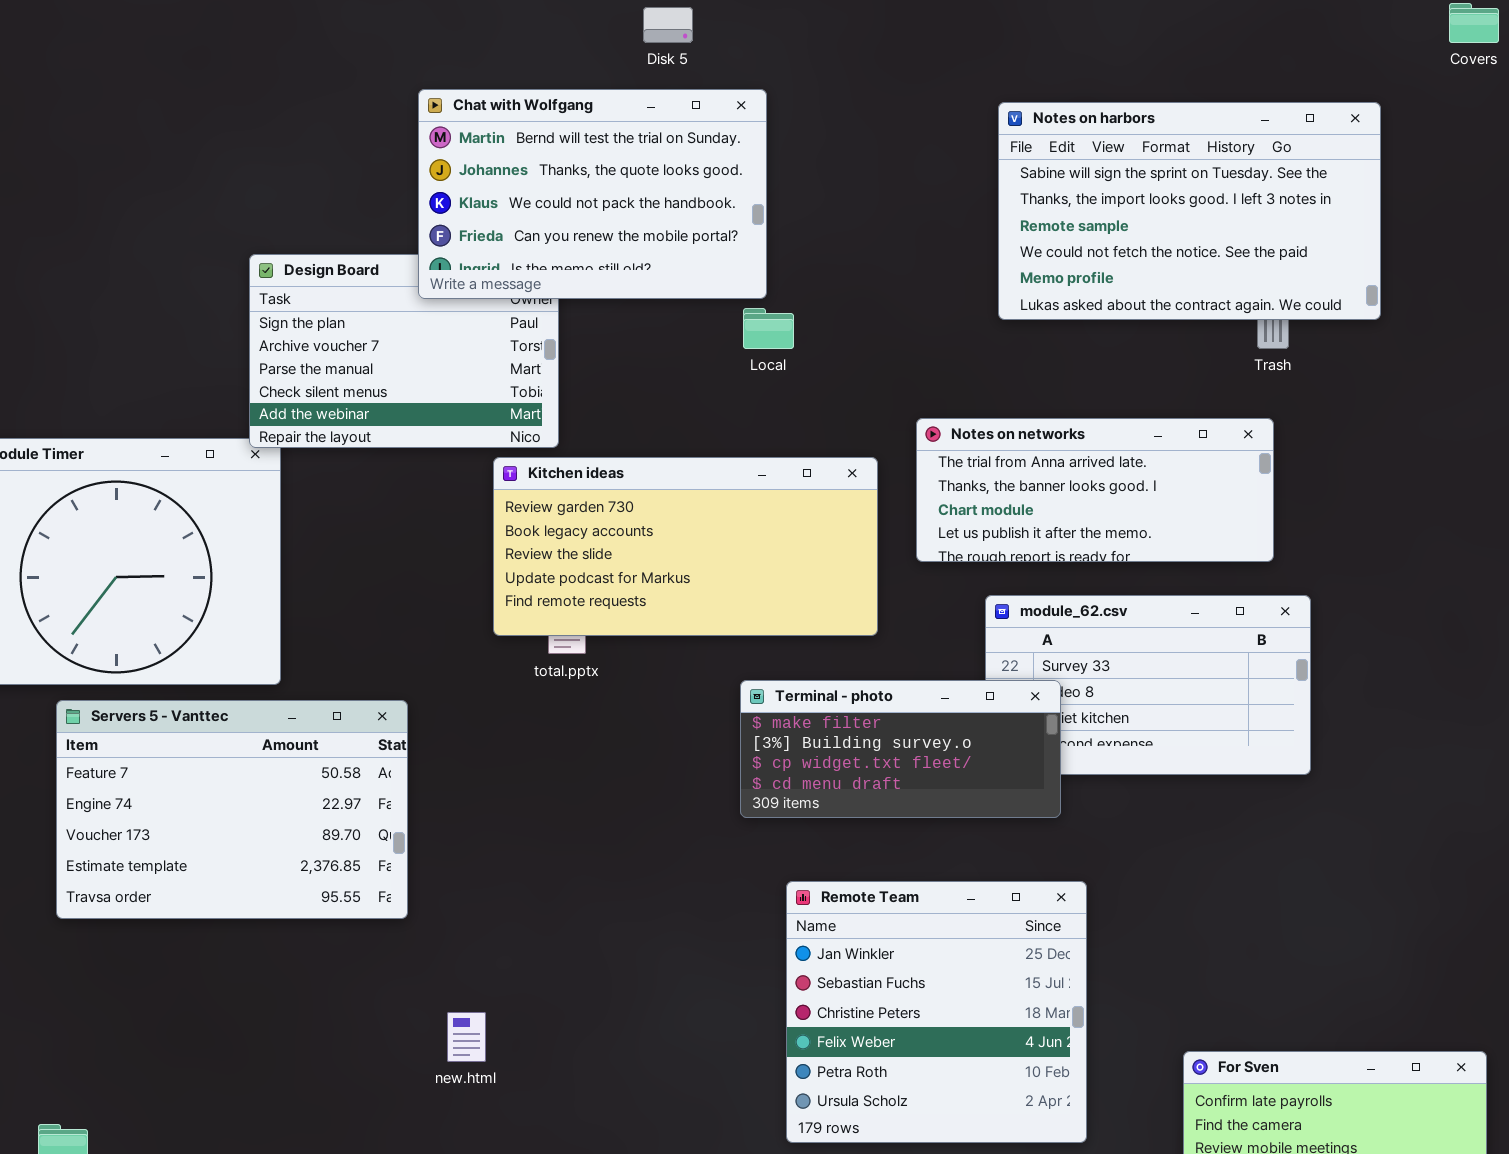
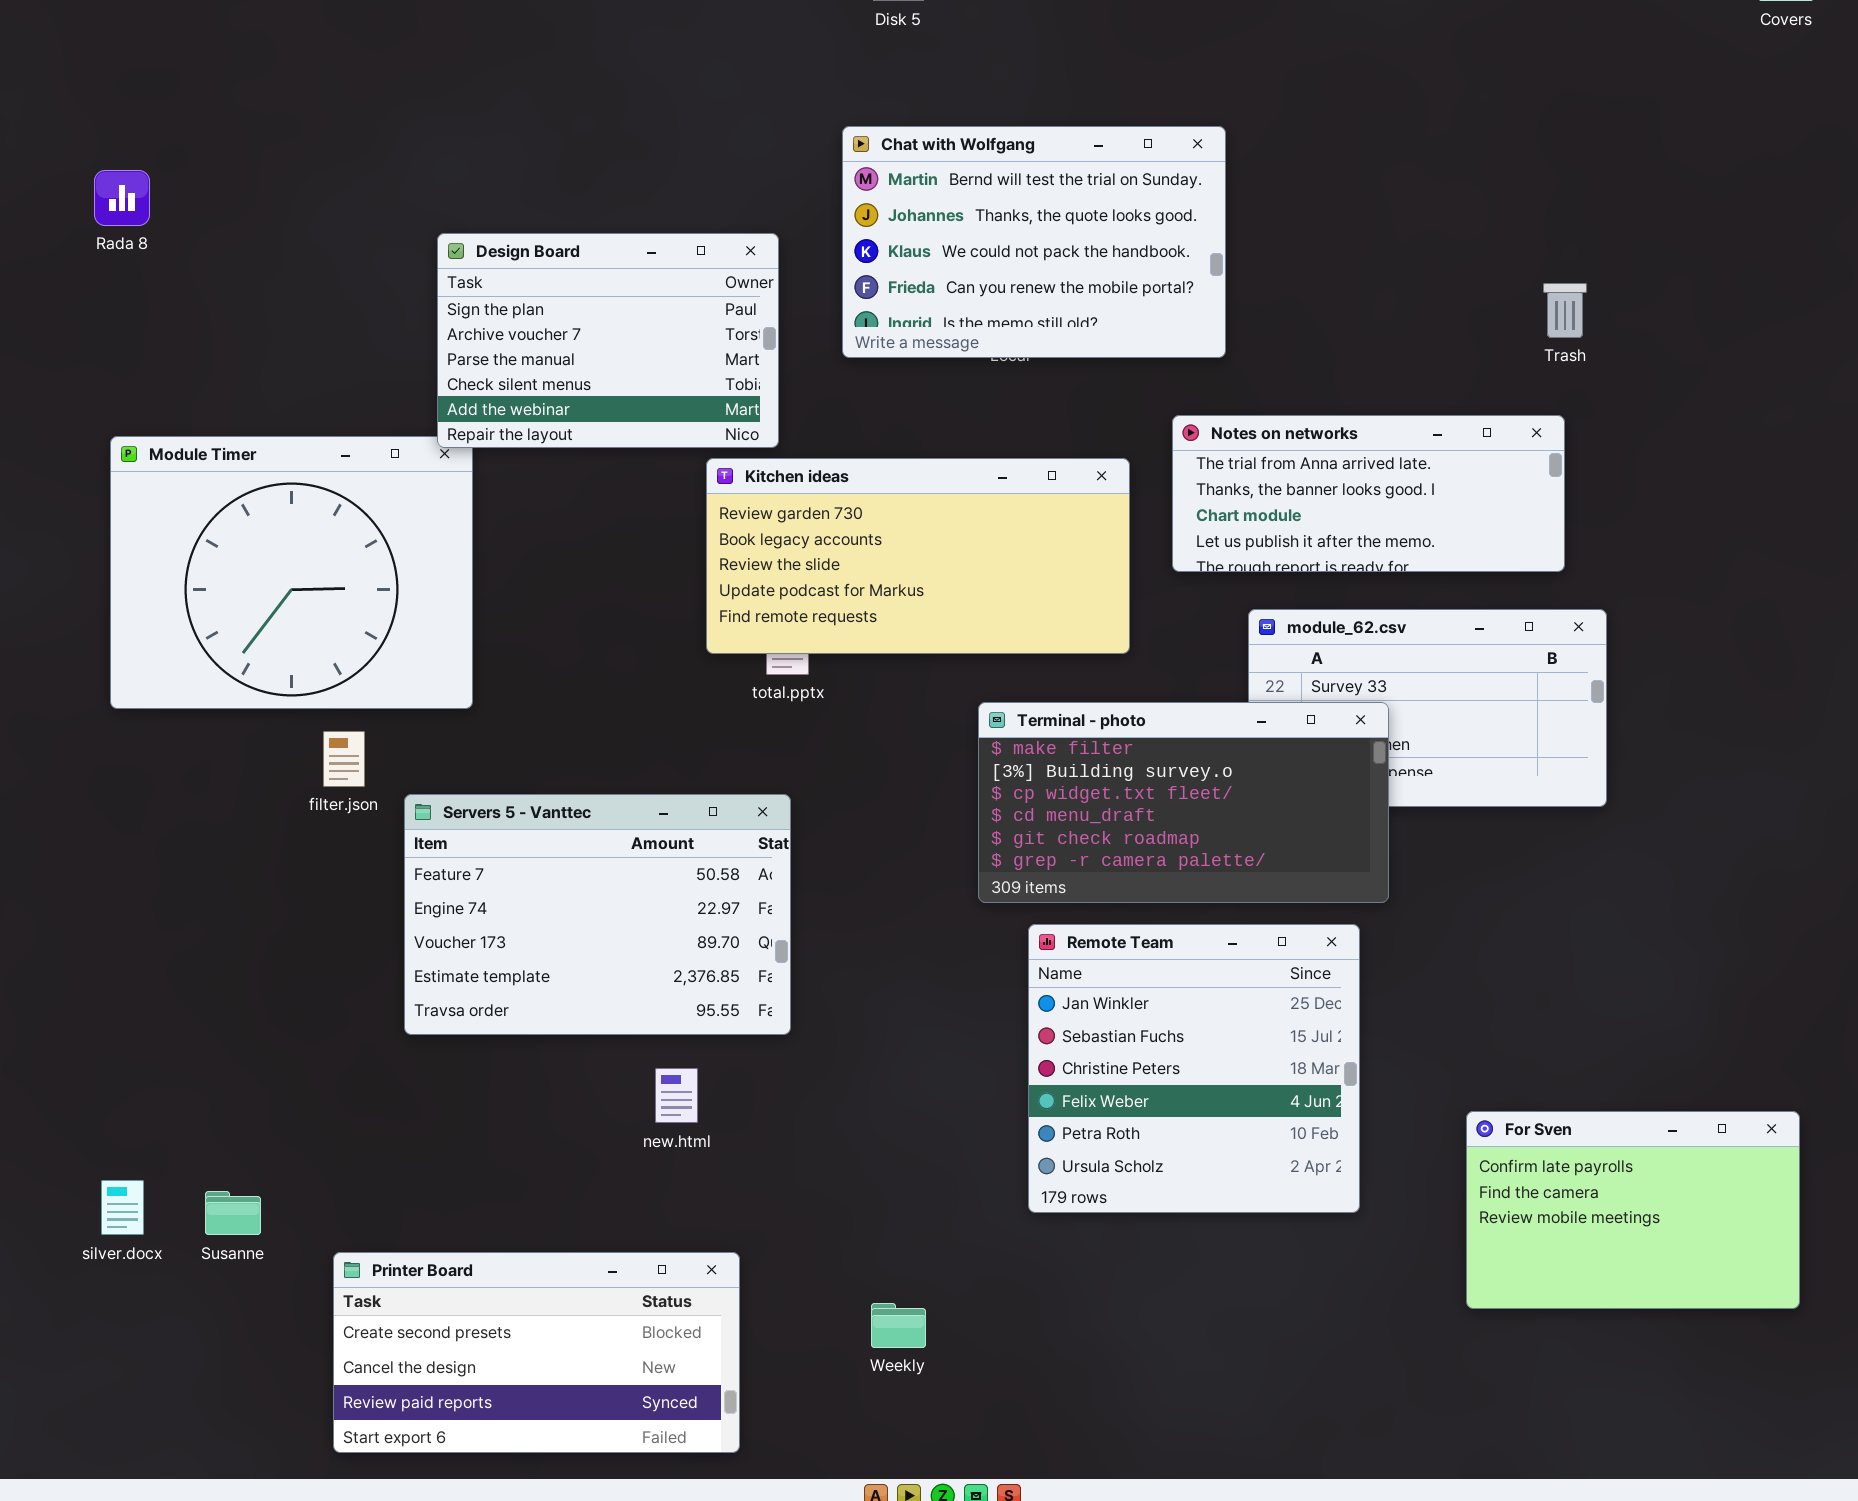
Chat with Wolfgang: [418,89,767,299] -> [842,126,1226,358], moved
Notes on harbors: [998,102,1381,320] -> none, closed
Terminal - photo: [740,680,1061,818] -> [978,702,1389,903], resized
Servers 5 - Vanttec: [56,700,408,919] -> [404,794,791,1035], moved

